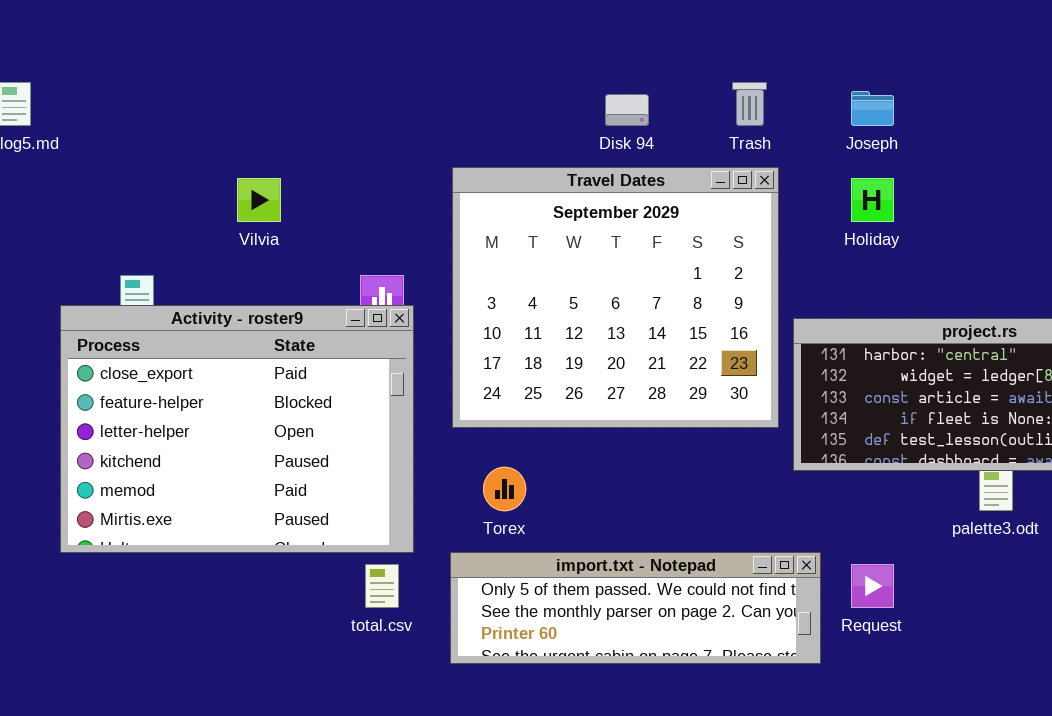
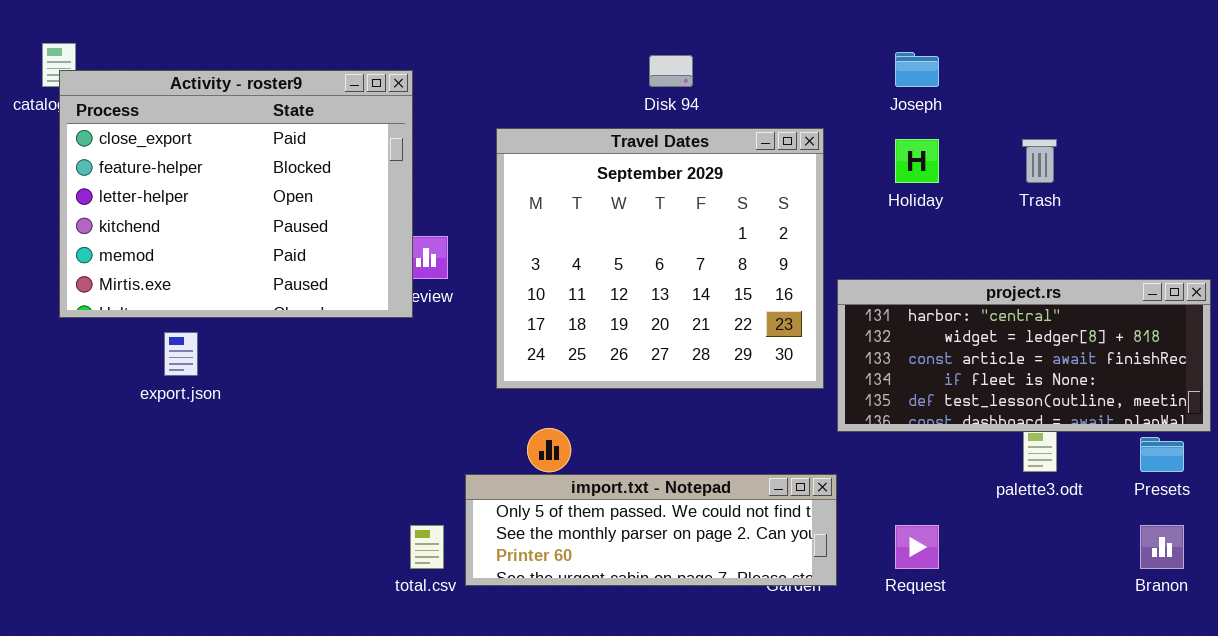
Trash: [732,82,767,126] -> [1022,139,1057,183], moved
Activity - roster9: [60,305,414,553] -> [59,70,413,318], moved
import.txt - Notepad: [450,552,821,664] -> [465,474,837,586], moved

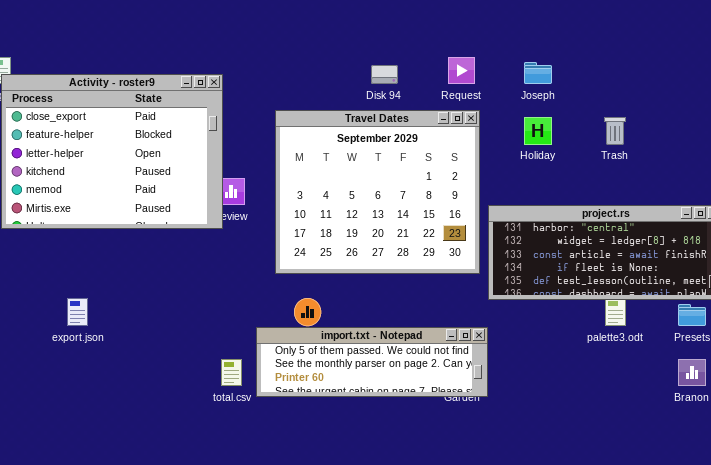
export.json: [164,332,198,376] -> [67,298,88,326], moved
Request: [895,525,939,569] -> [448,57,475,84], moved

